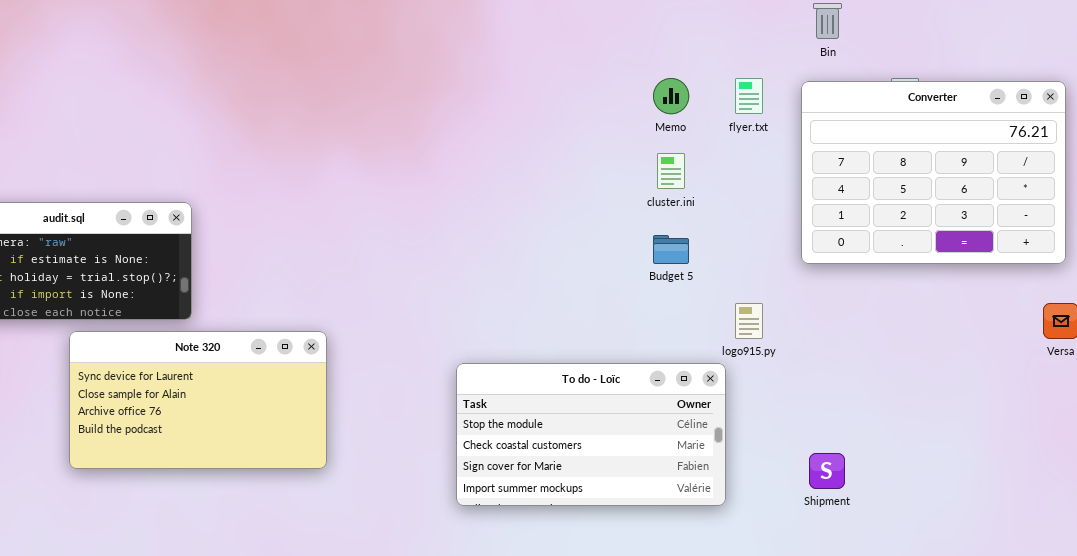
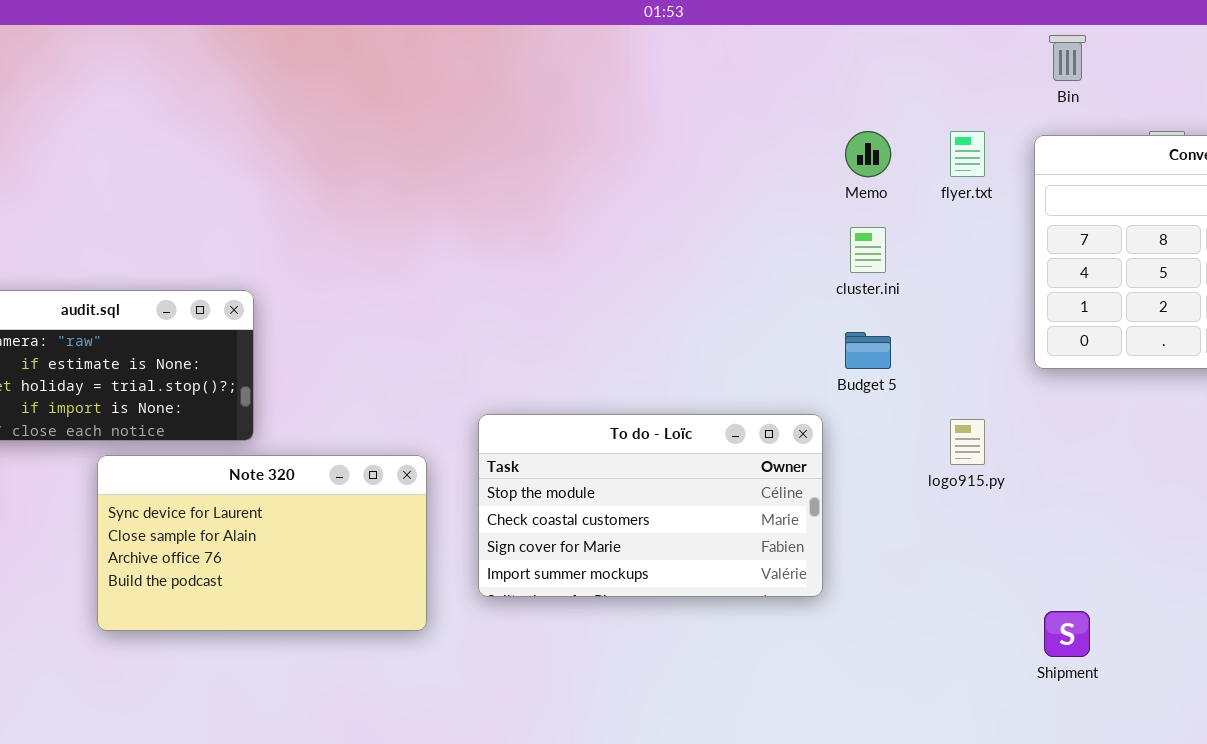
To do - Loïc: [456,363,726,506] -> [478,414,823,597], moved

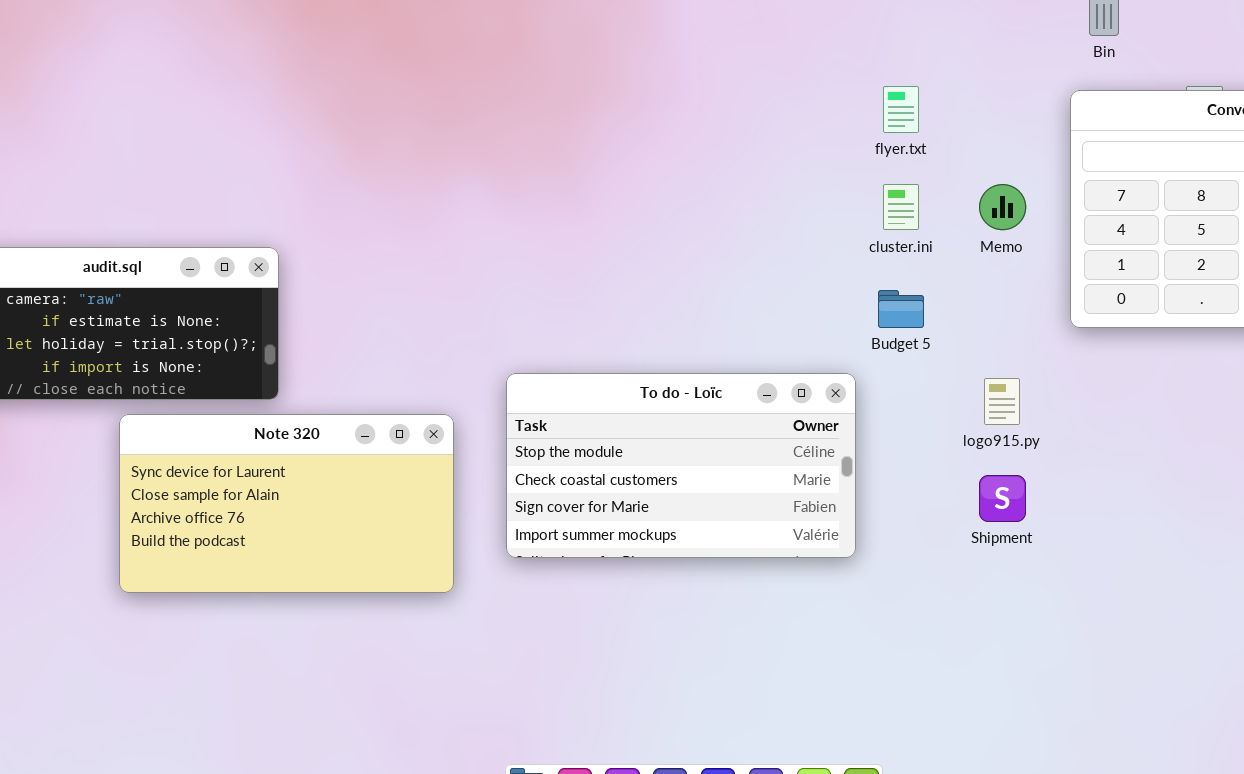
Memo: [845,131,891,177] -> [979,184,1026,230], moved
flyer.txt: [950,131,985,177] -> [883,86,919,133], moved
Shipment: [1044,611,1090,657] -> [979,475,1026,522], moved

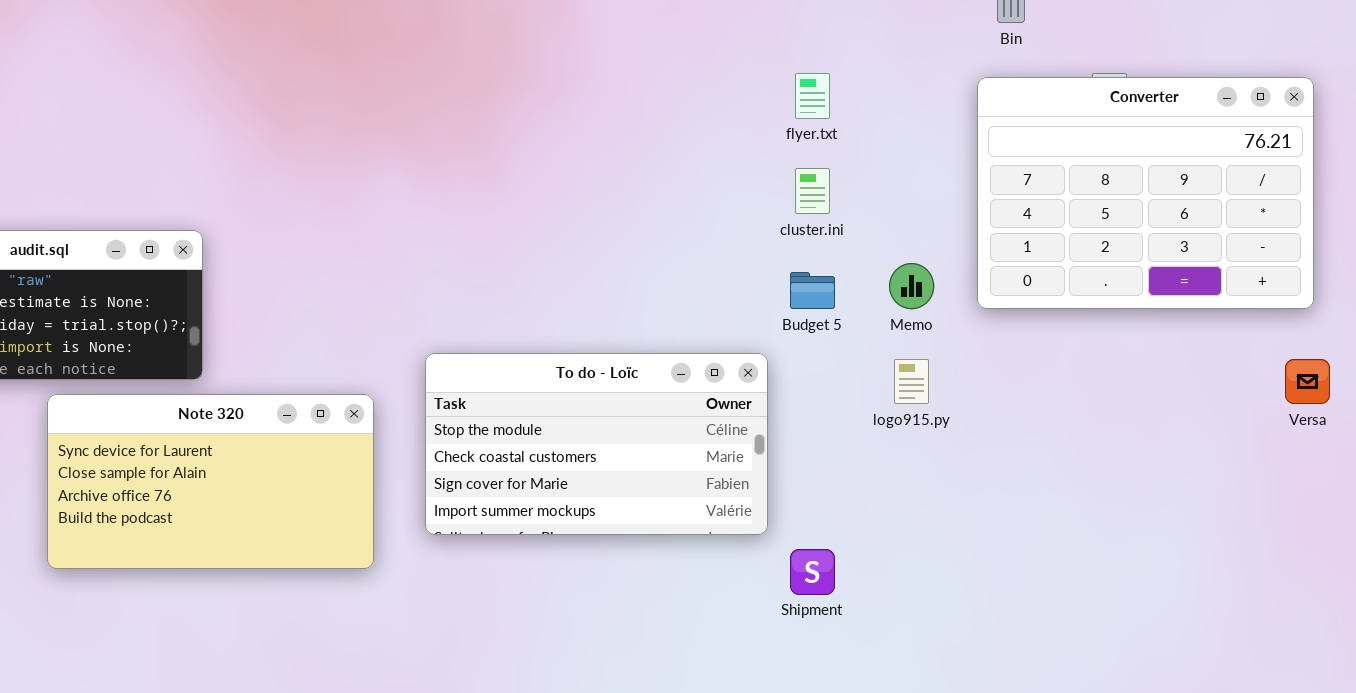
Memo: [979,184,1026,230] -> [889,263,934,309], moved
Shipment: [979,475,1026,522] -> [790,549,835,595], moved

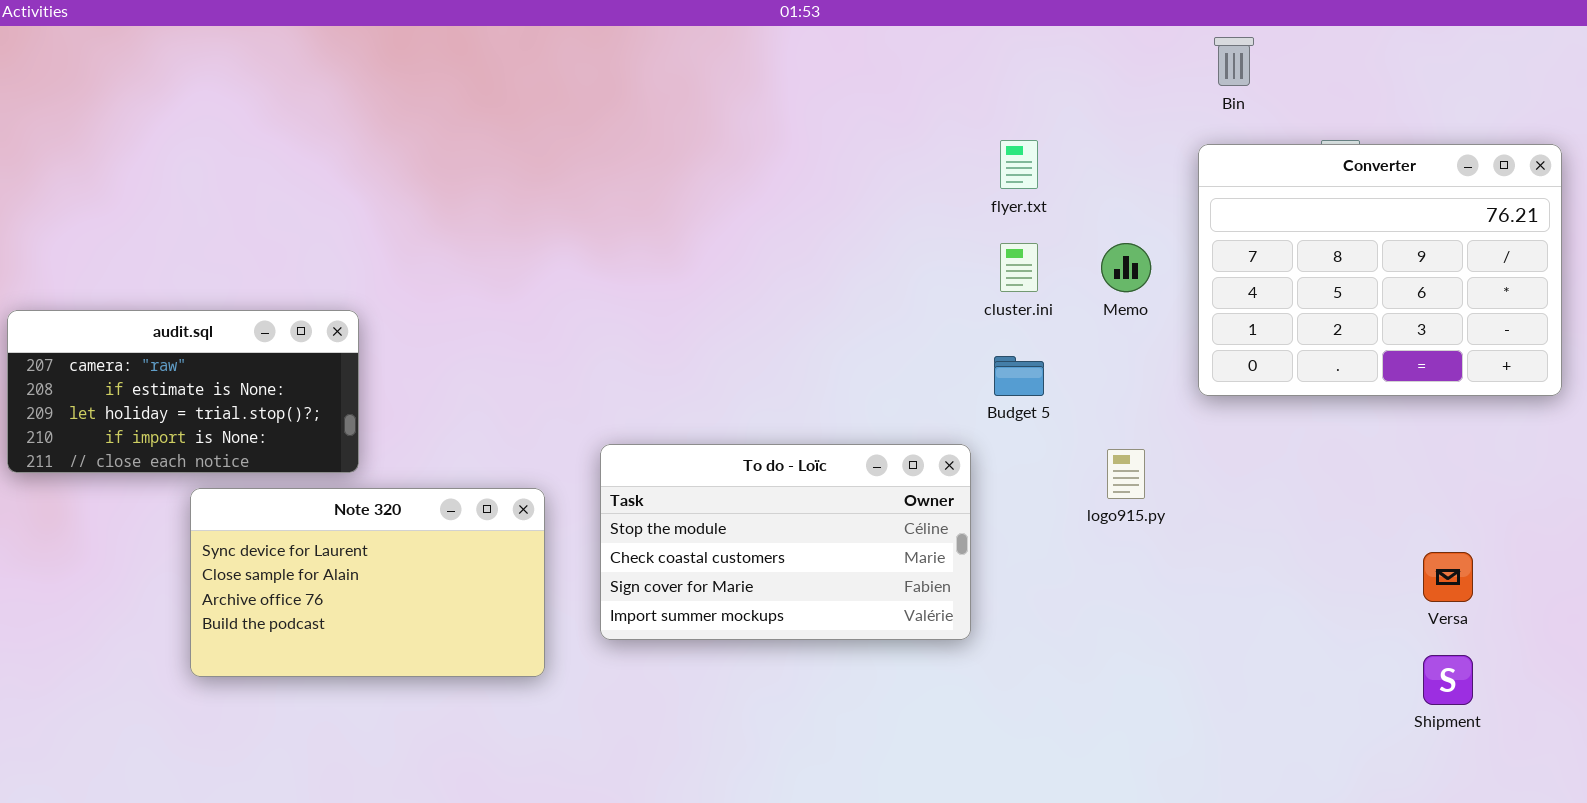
Memo: [889,263,934,309] -> [1101,243,1151,292], moved
Versa: [1285,359,1330,404] -> [1423,552,1473,602], moved
Shipment: [790,549,835,595] -> [1423,655,1473,705], moved

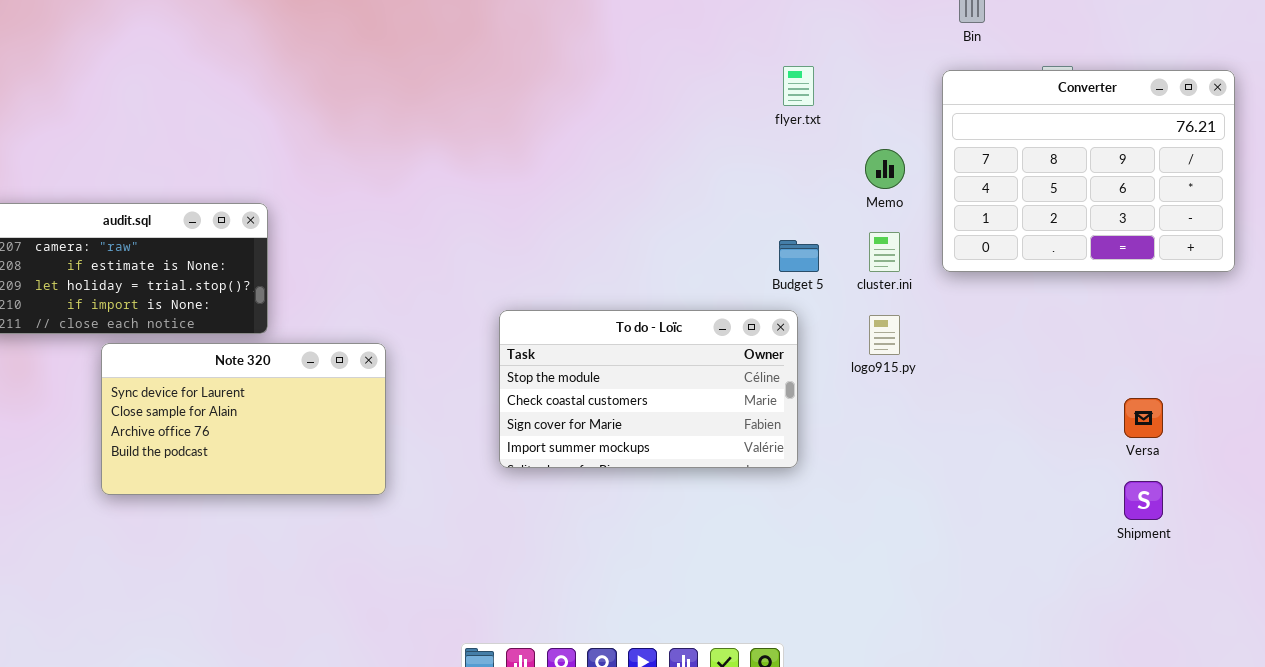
cluster.ini: [1000,243,1038,292] -> [869,232,900,272], moved
To do - Loïc: [600,444,971,640] -> [499,310,798,468], moved
Note 320: [190,488,545,677] -> [101,343,386,495], moved

